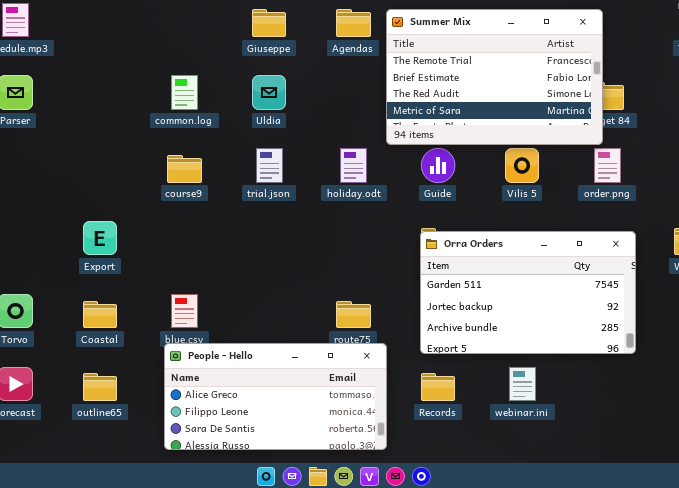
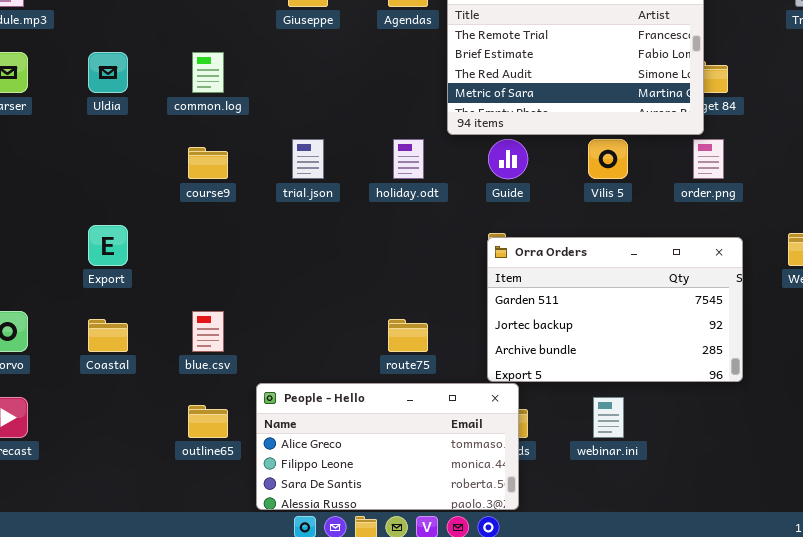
Uldia: [252,75,286,110] -> [88,52,128,93], moved
People - Hello: [164,343,387,450] -> [256,383,519,510], moved
outline65: [83,373,117,401] -> [188,405,228,438], moved

